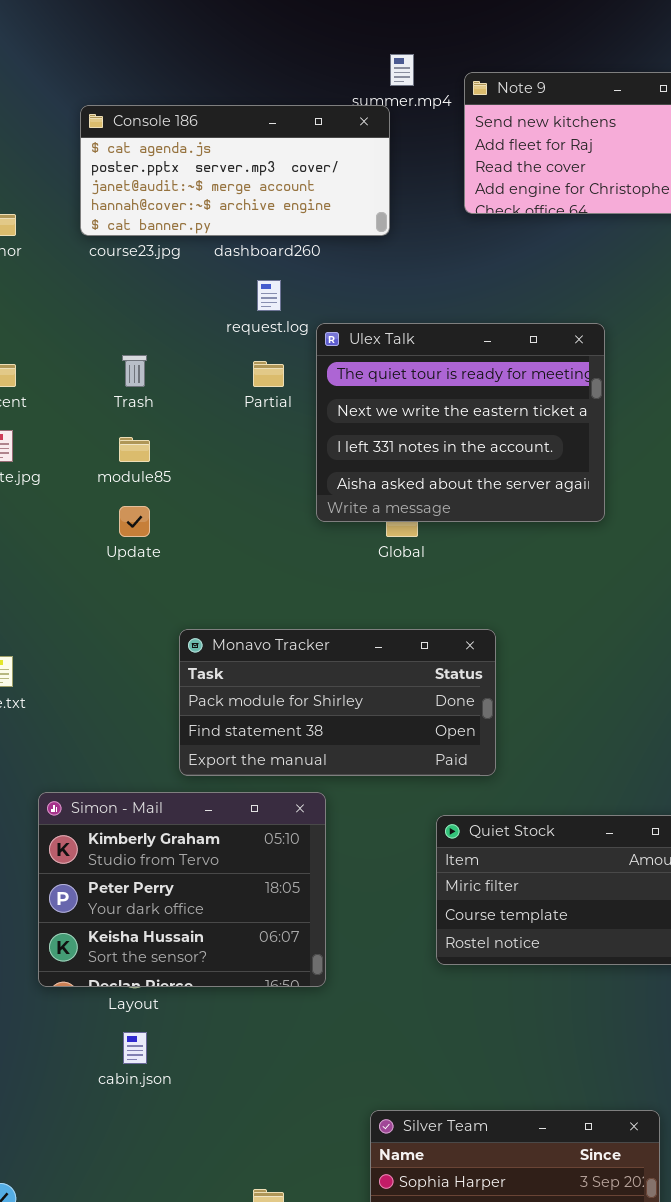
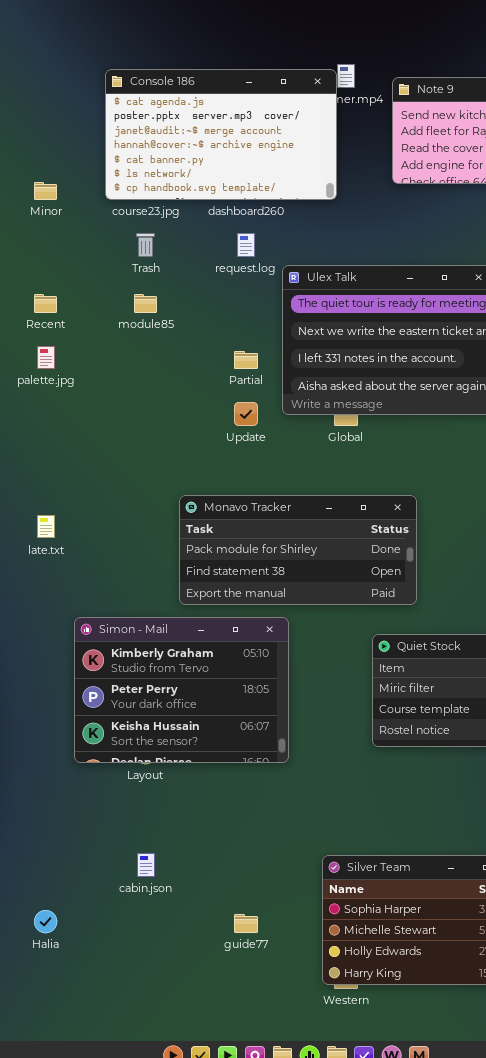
Console 186: [80,105,390,236] -> [105,69,337,200], resized
Trash: [122,355,147,387] -> [136,233,155,257], moved
Partial: [253,361,284,387] -> [234,351,258,369], moved
module85: [119,437,150,462] -> [134,294,157,313], moved
Update: [119,506,150,537] -> [234,402,258,426], moved
cabin.json: [123,1032,147,1064] -> [137,853,155,877], moved

